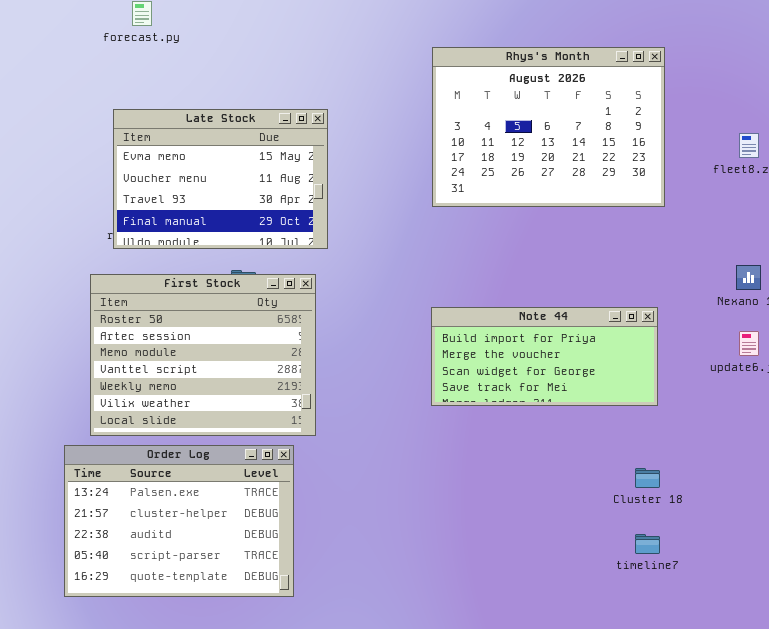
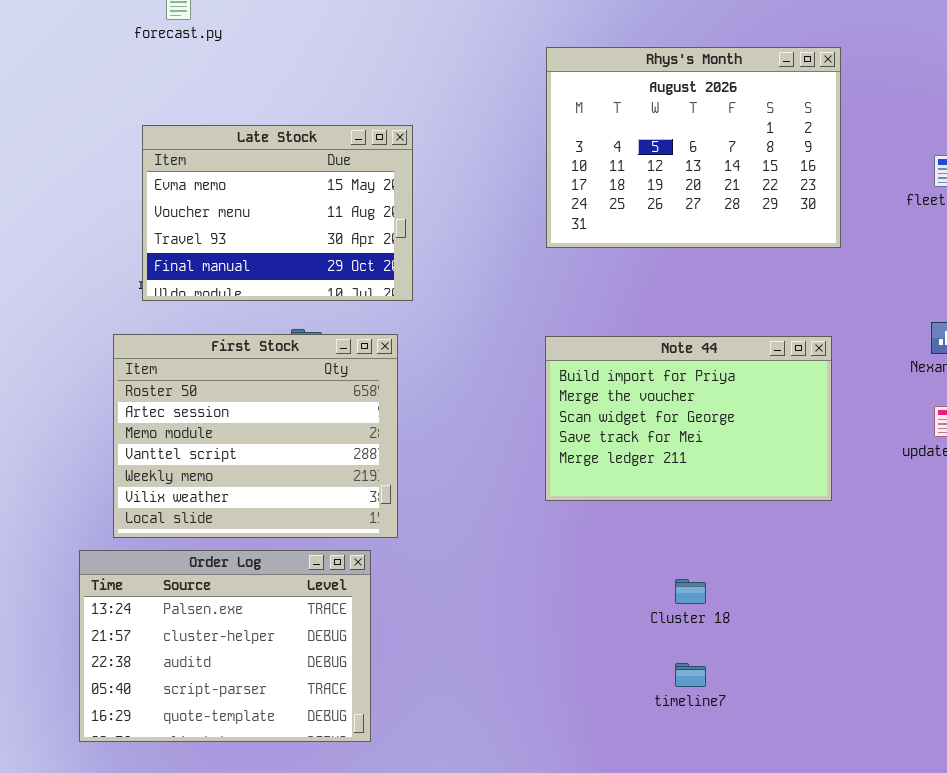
Note 44: [431,307,658,406] -> [545,336,832,501], resized
Cluster 18: [635,468,660,488] -> [675,579,706,604], moved
timeline7: [635,534,660,554] -> [675,663,706,687], moved

